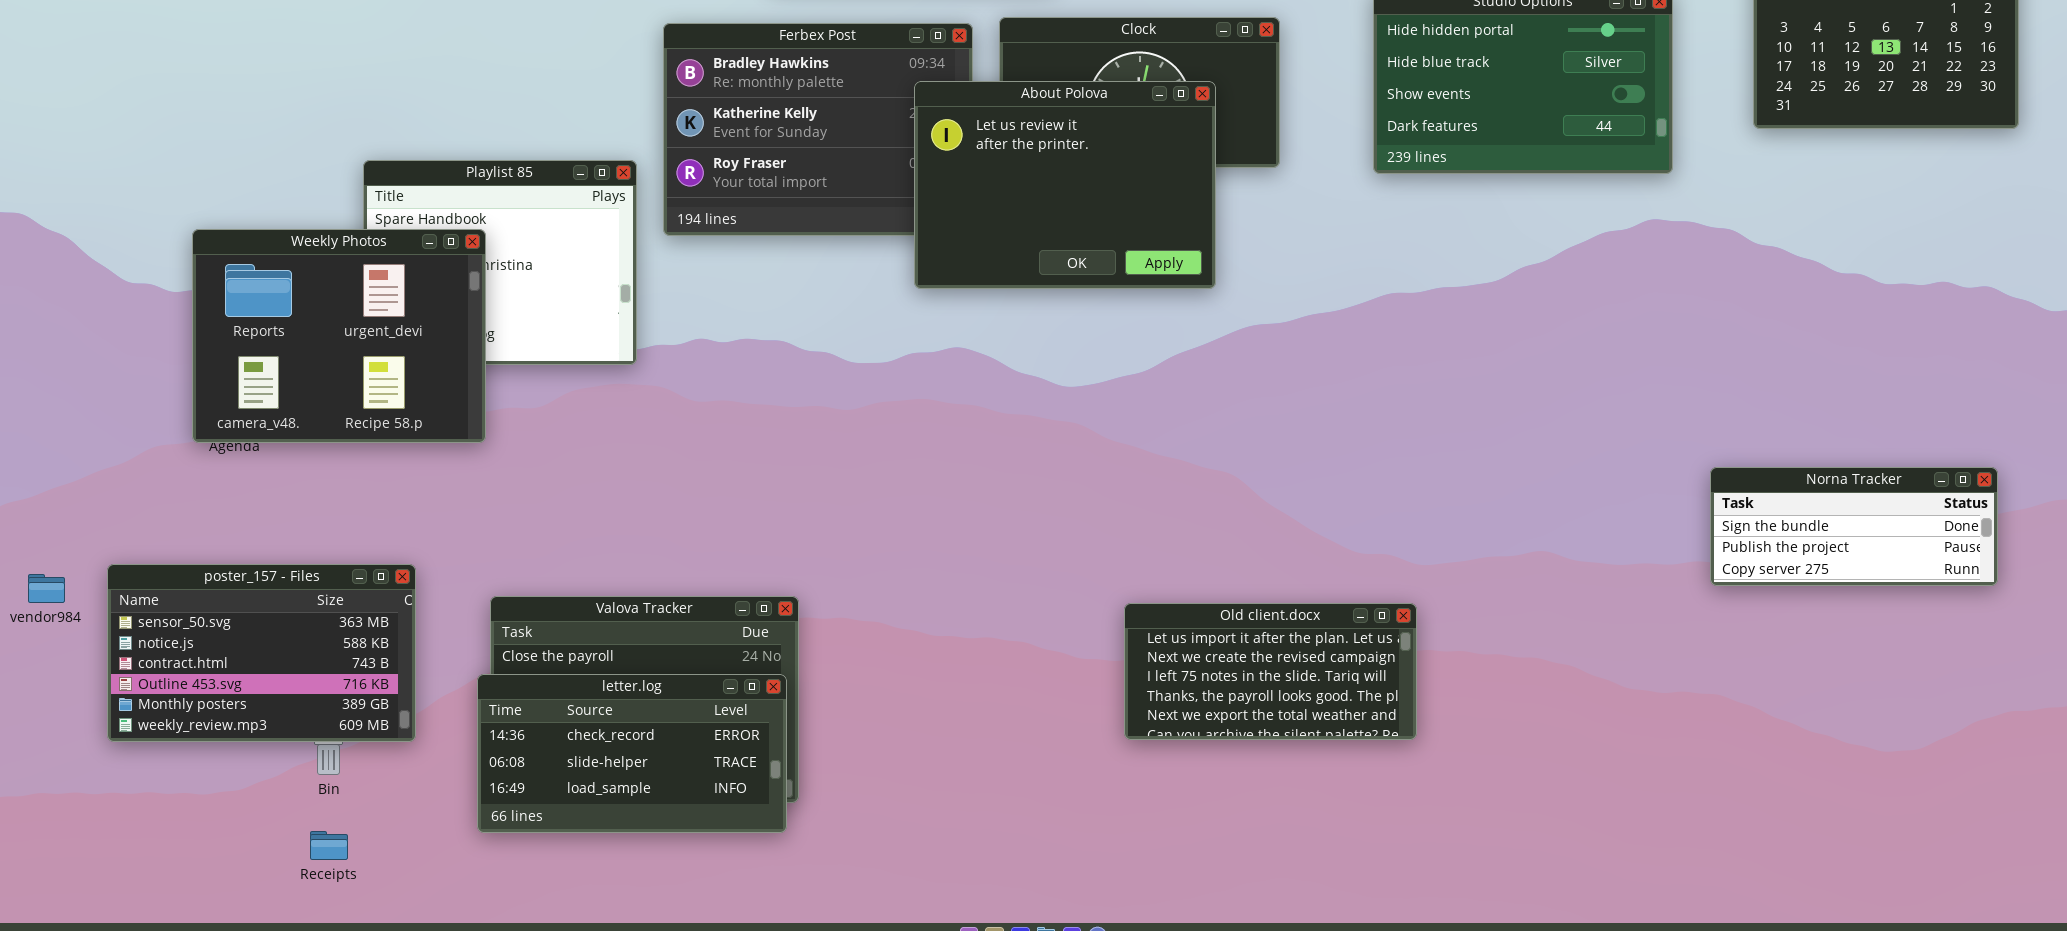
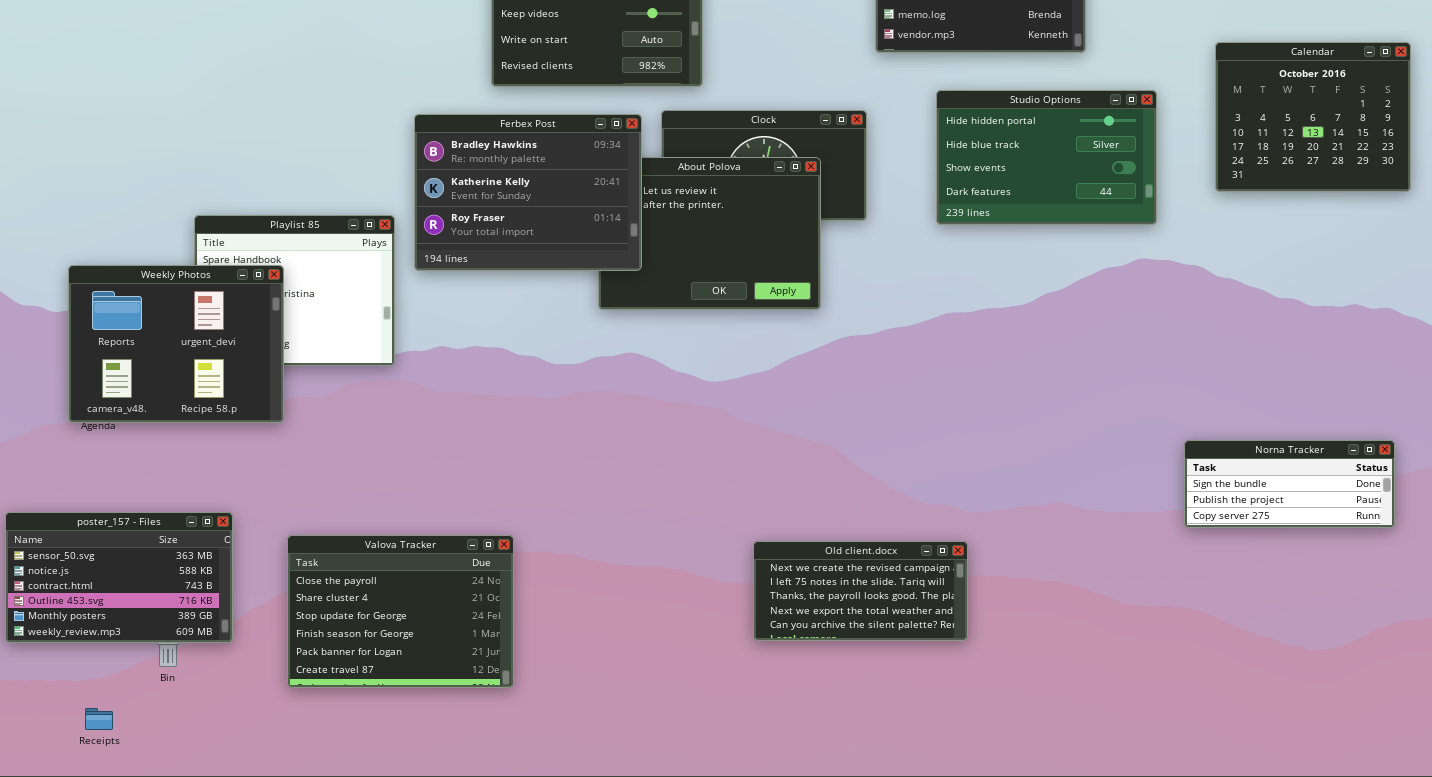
Ferbex Post: [663,23,973,236] -> [414,114,642,271], raised
Old client.docx: [1124,603,1417,740] -> [753,541,968,641], scrolled down 1 row
letter.log: [477,674,787,833] -> none, closed
Receipts: [310,831,348,860] -> [85,708,113,730], moved

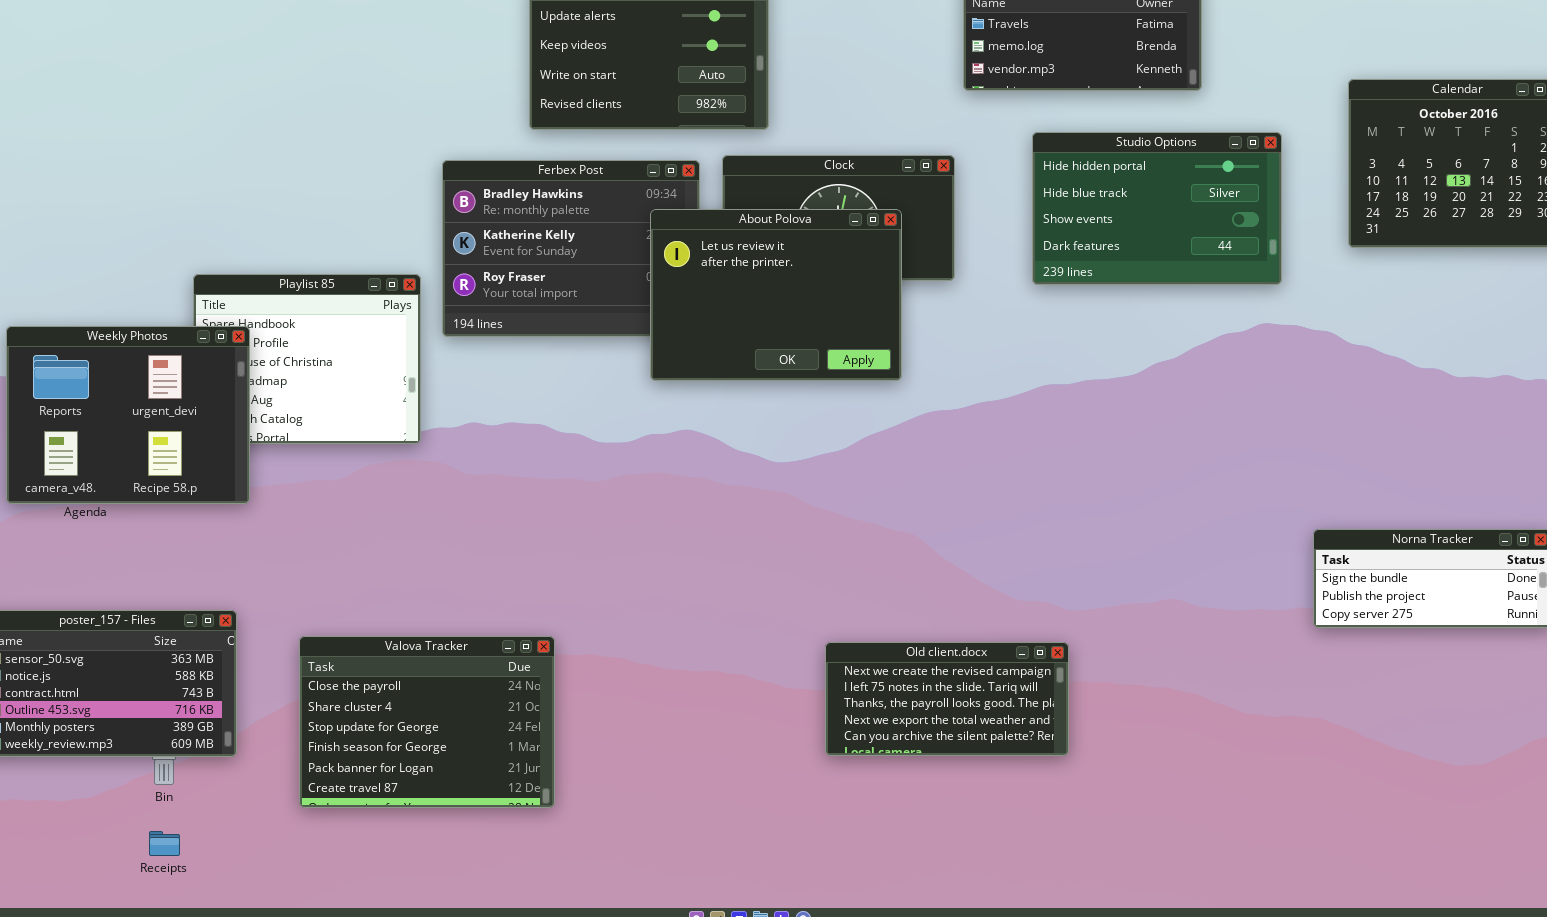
About Polova: [598,157,821,310] -> [650,209,902,381], raised
Weekly Photos: [68,265,284,423] -> [6,326,250,504], moved
Receipts: [85,708,113,730] -> [149,831,180,856], moved

